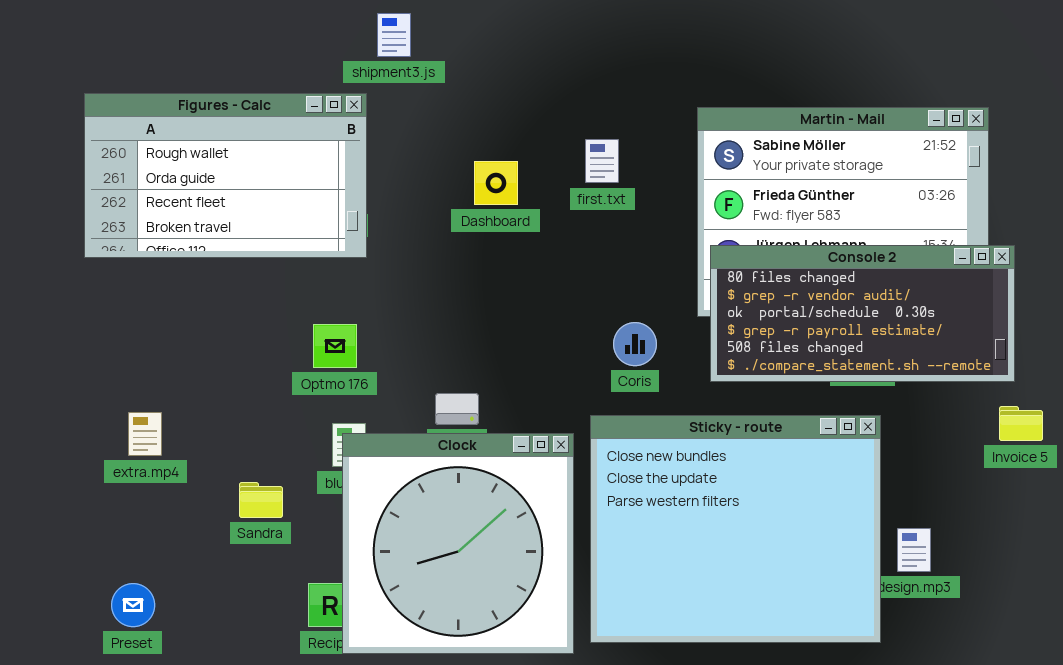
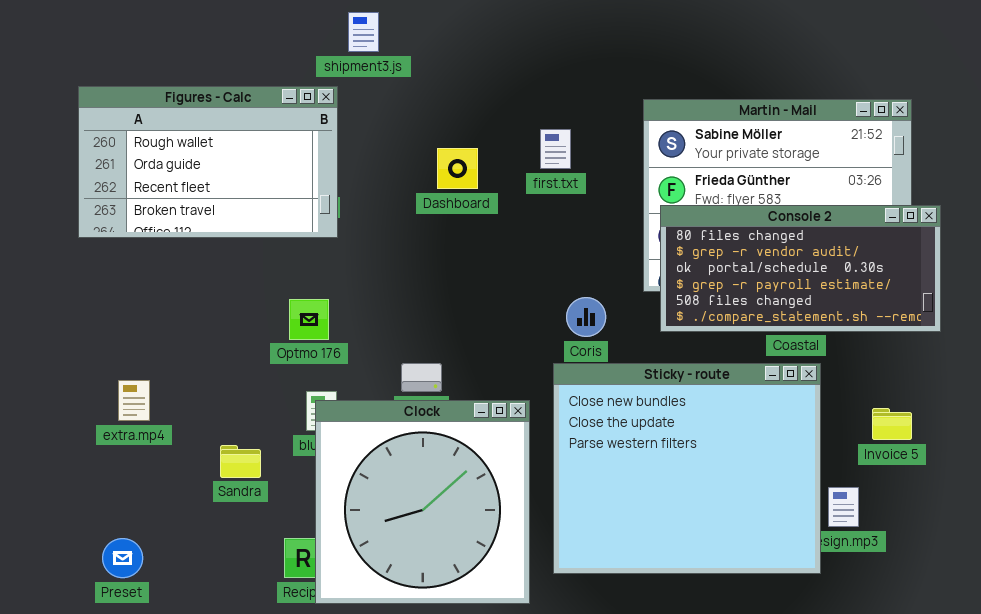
Console 2: [710,245,1015,382] -> [660,205,941,332], moved
Invoice 5: [999,406,1043,441] -> [872,408,912,440], moved
Sticky - route: [590,415,881,643] -> [553,363,821,574], moved

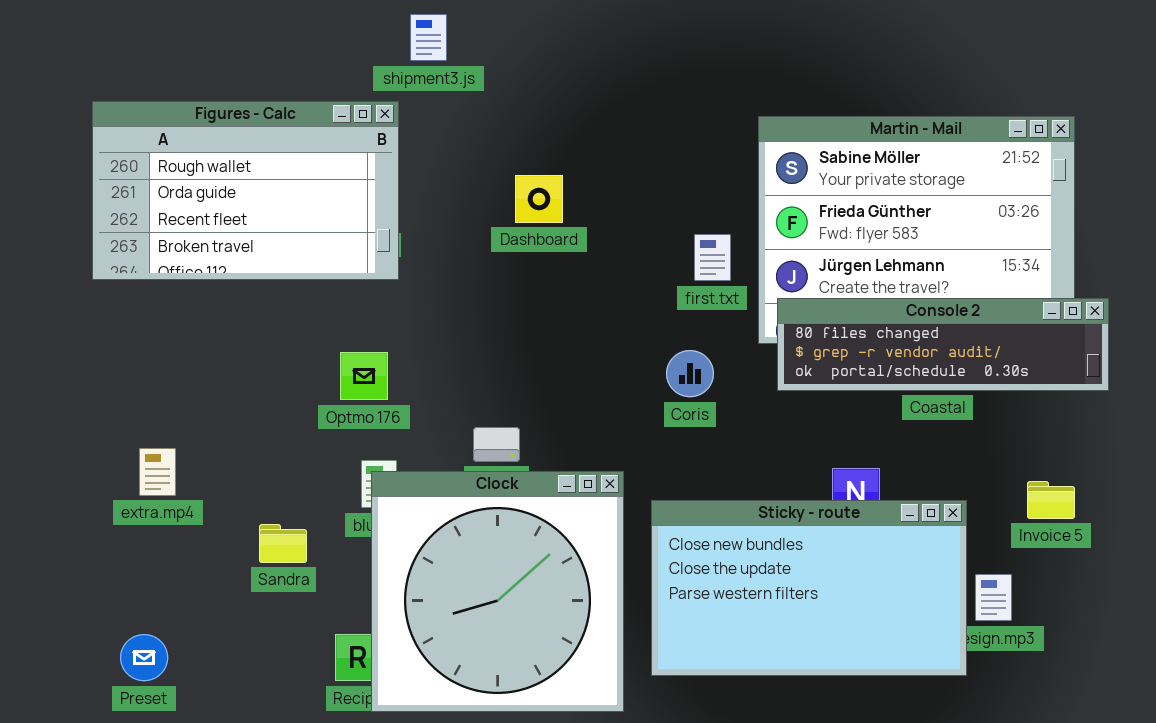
first.txt: [540,129,571,169] -> [694,234,731,281], moved
Console 2: [660,205,941,332] -> [777,298,1109,391], resized
Sticky - route: [553,363,821,574] -> [651,500,967,676], resized

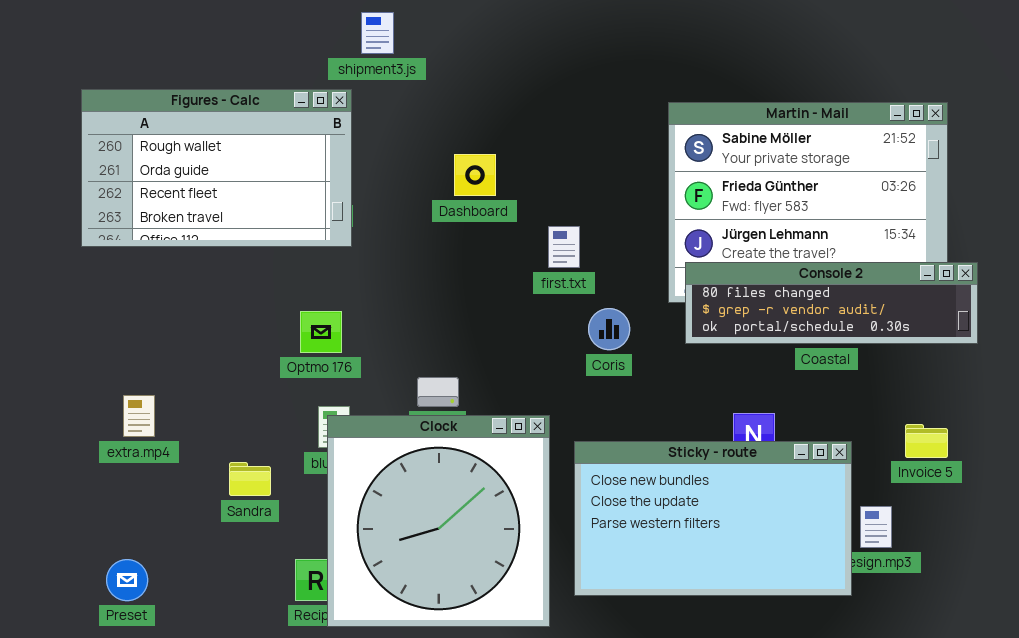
first.txt: [694,234,731,281] -> [548,226,580,268], moved

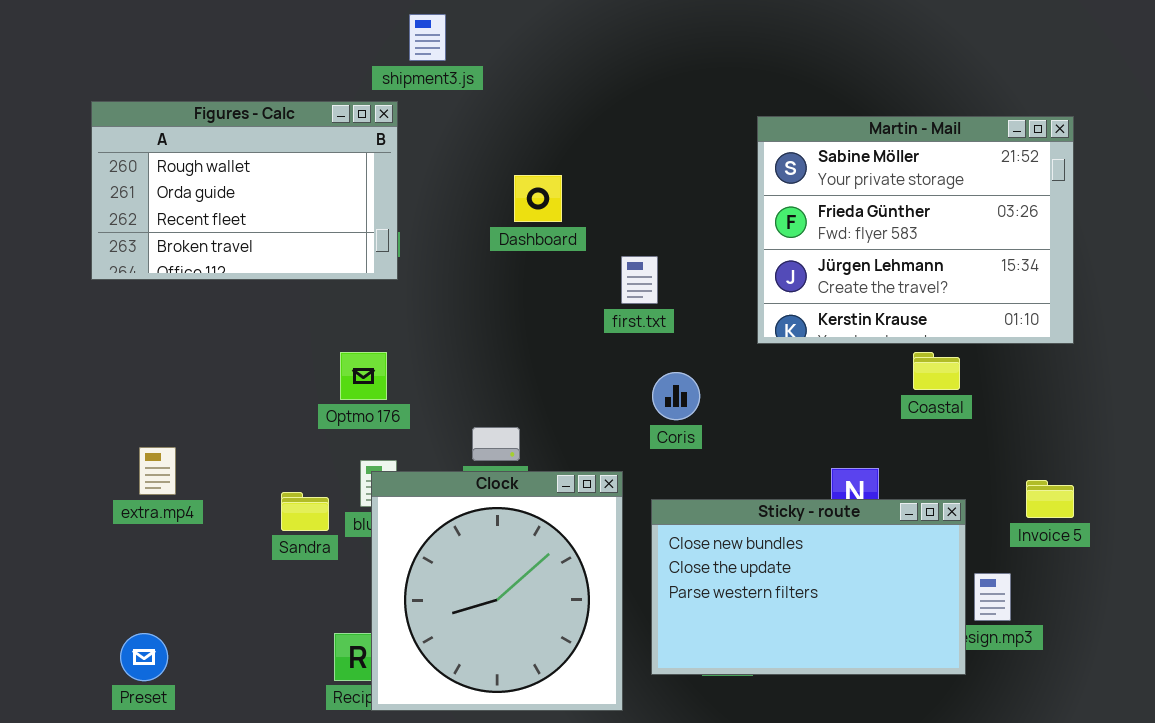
Console 2: [685,262,978,344] -> none, closed
Coris: [588,308,630,350] -> [652,372,700,420], moved
Sandra: [229,462,271,496] -> [281,492,329,531], moved

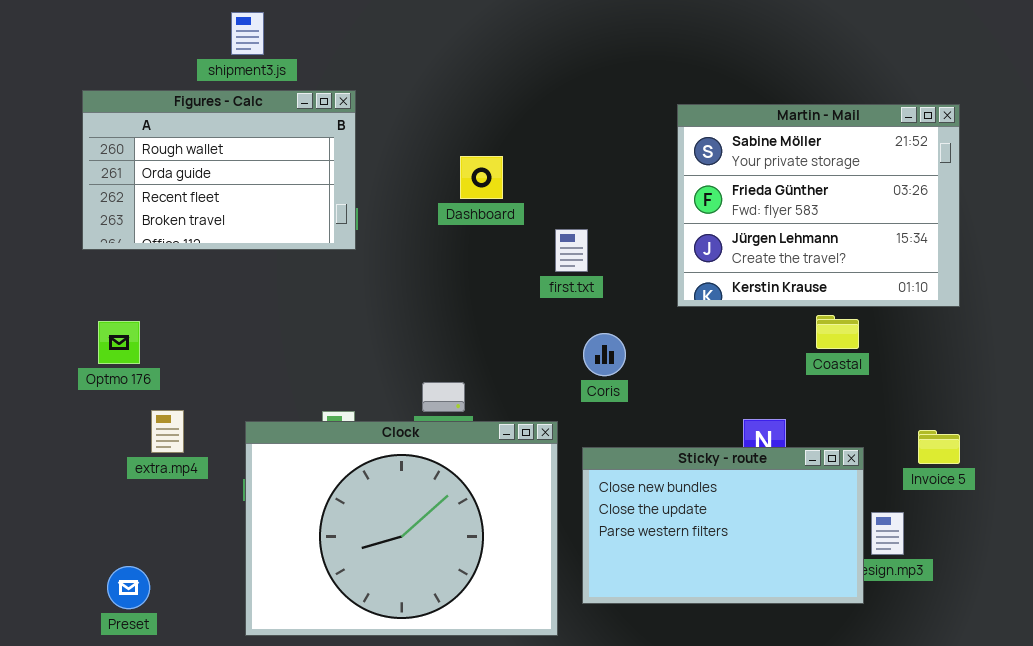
shipment3.js: [409,14,446,61] -> [231,12,264,55], moved
Optmo 176: [340,352,387,400] -> [98,321,140,364], moved
extra.mp4: [139,447,176,495] -> [151,410,184,453], moved
Clock: [371,471,623,711] -> [245,421,558,636], resized

